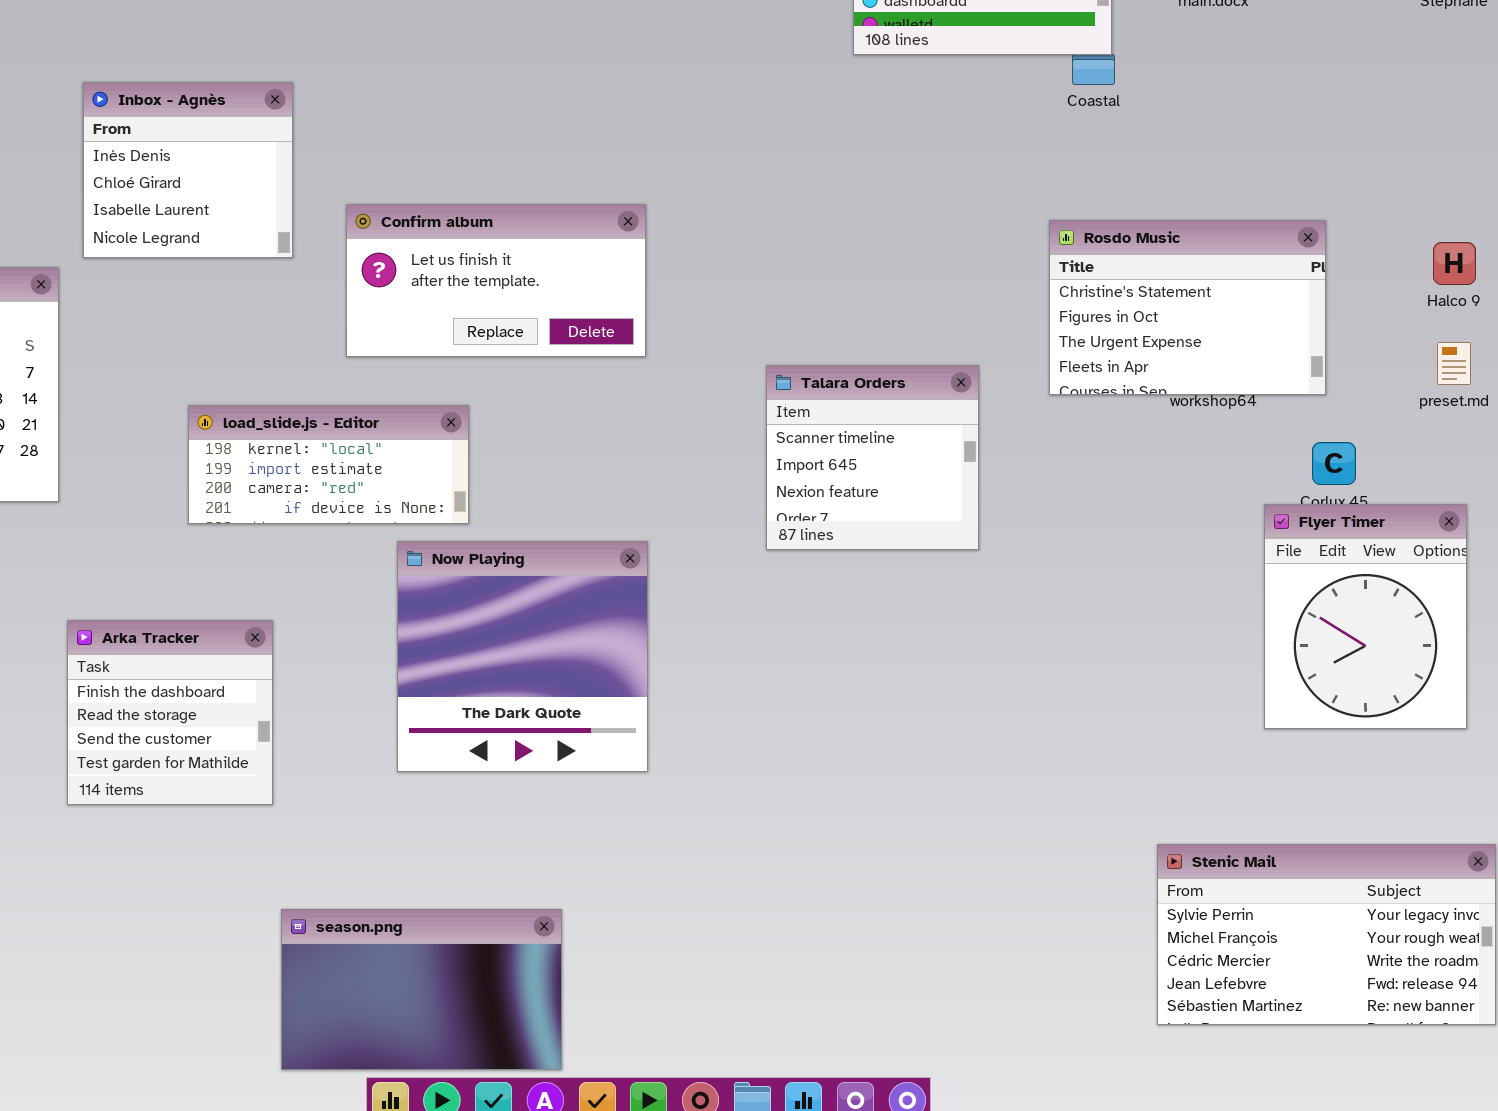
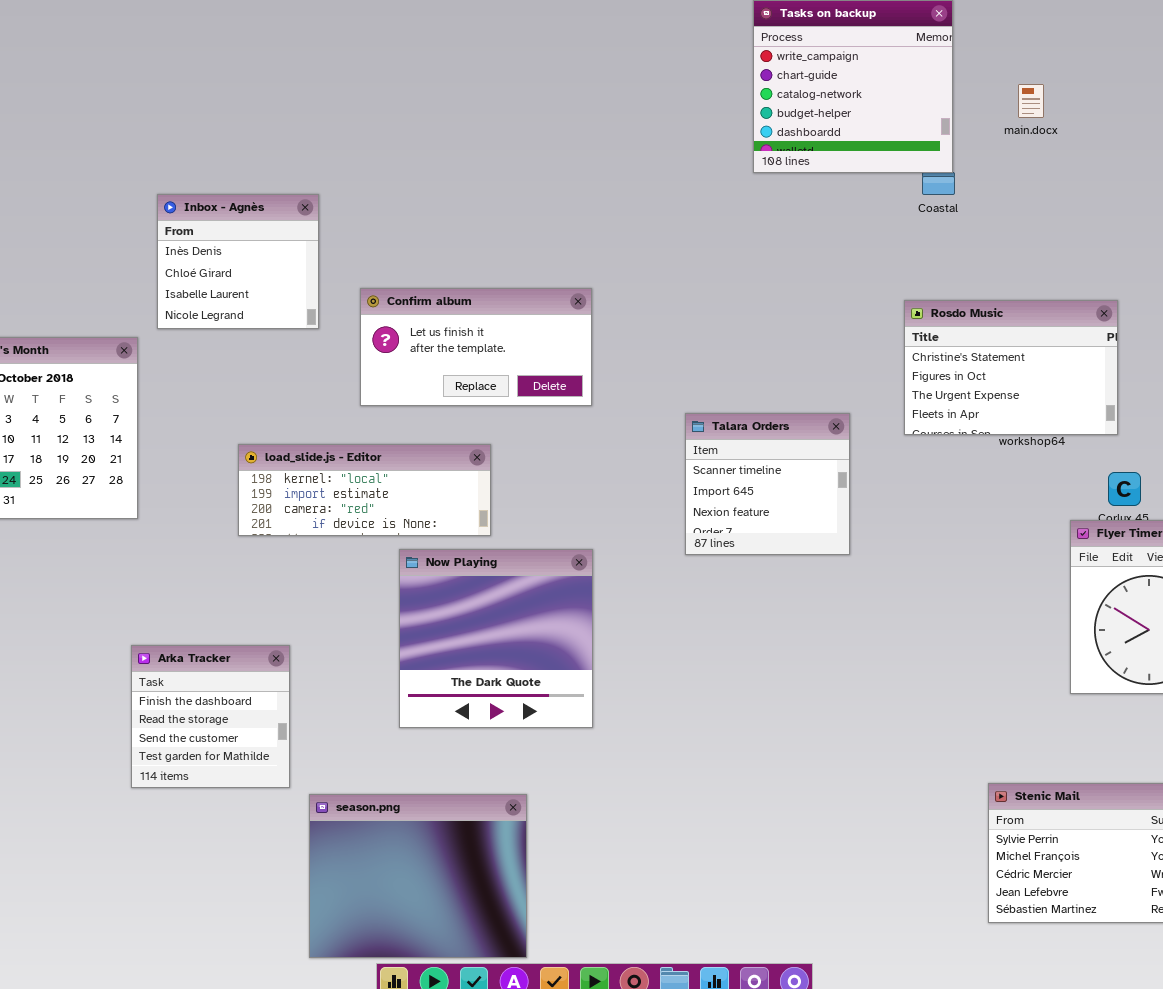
load_slide.js - Editor: [188,405,469,524] -> [238,444,491,536], resized
Arka Tracker: [67,620,273,805] -> [131,645,290,788], moved
season.png: [281,909,562,1070] -> [309,794,527,958], resized

